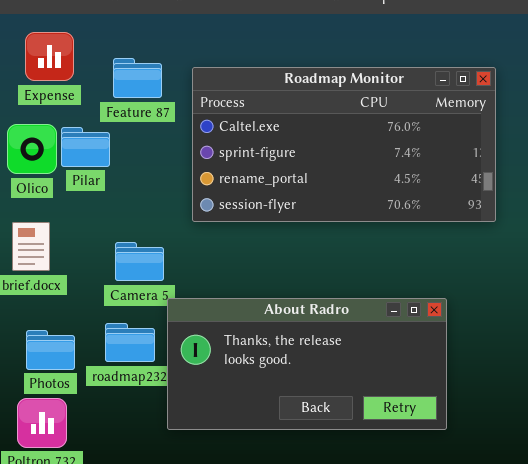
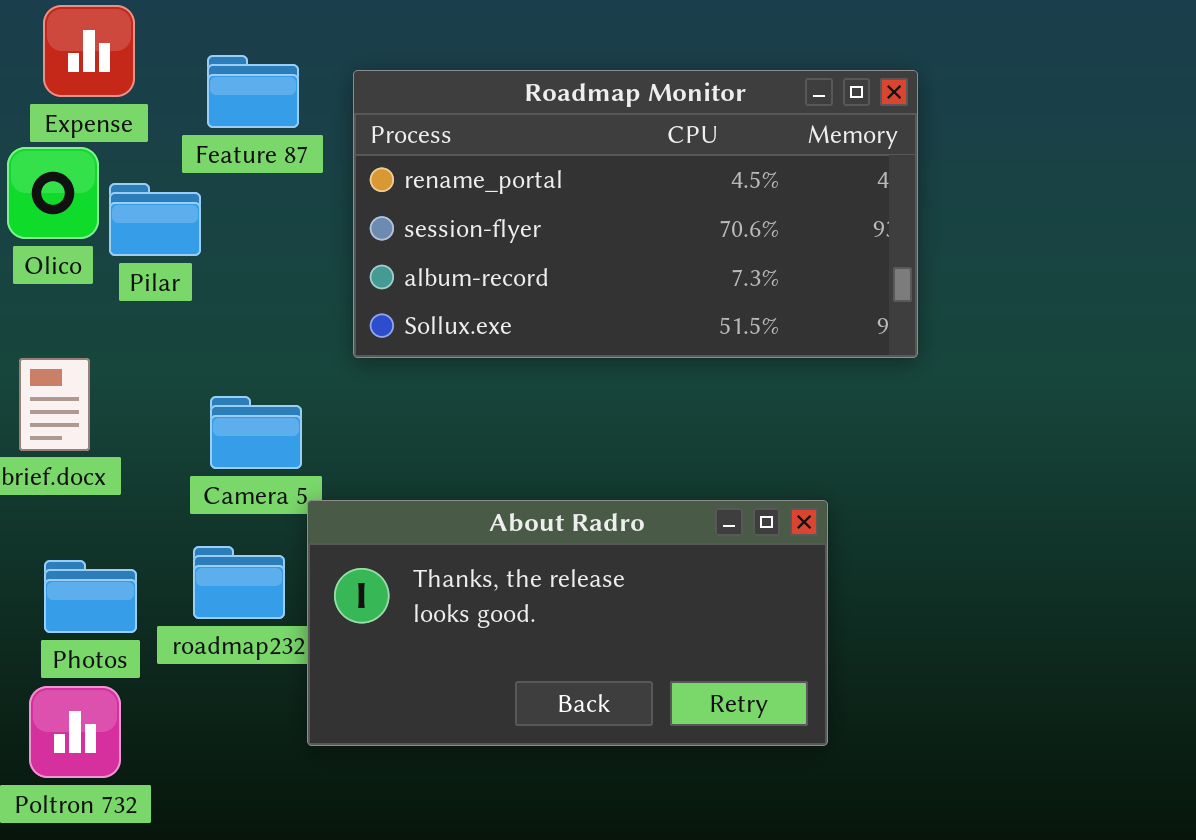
Roadmap Monitor: [192,67,496,222] -> [353,70,918,358], scrolled down 2 rows
Olico: [7,124,57,174] -> [7,147,99,239], moved

